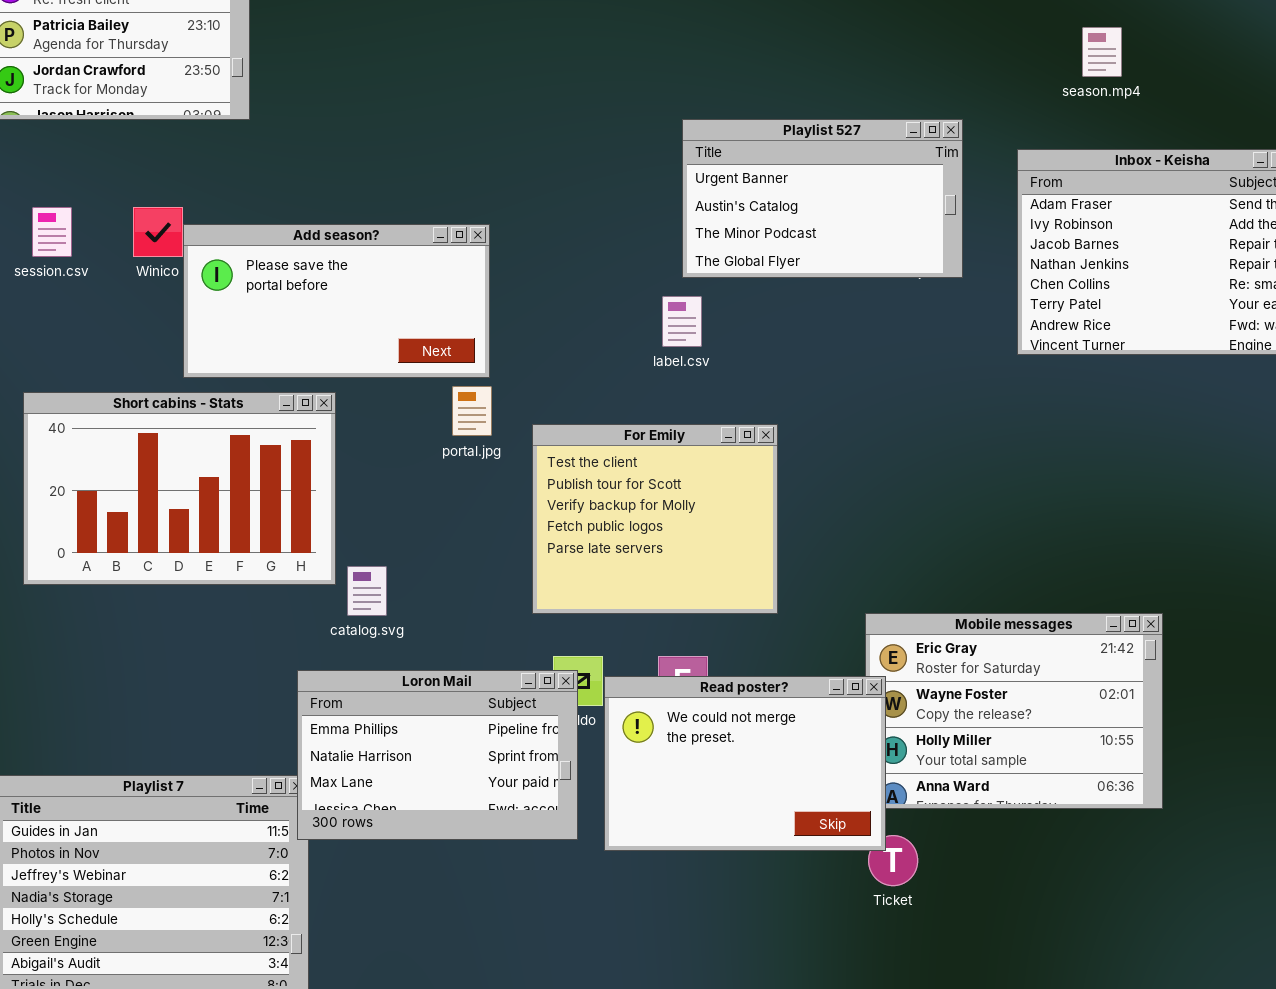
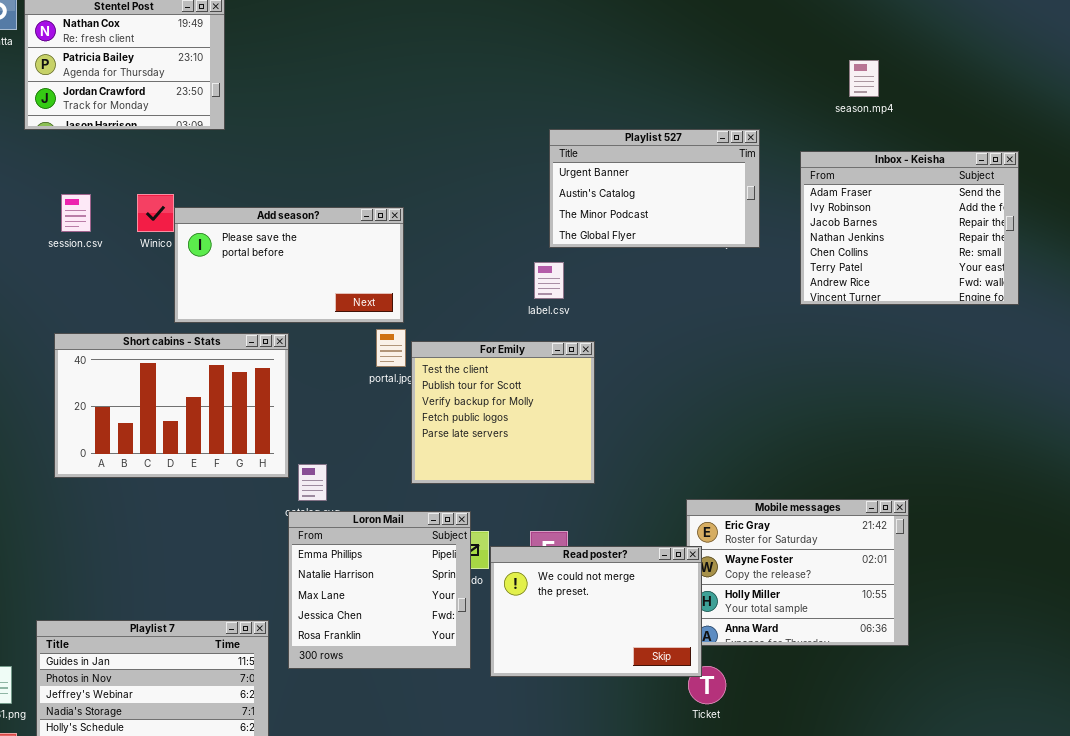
For Emily: [532,424,778,614] -> [411,341,595,484], moved
Loron Mail: [297,670,578,840] -> [288,511,471,669], resized

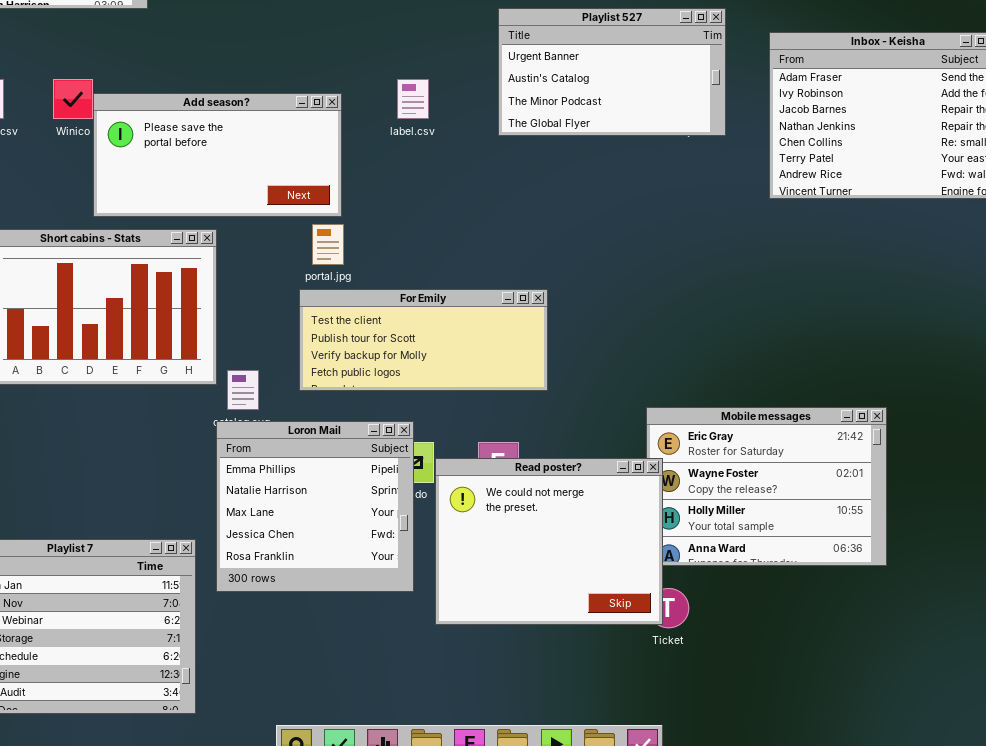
label.csv: [534,262,564,299] -> [397,79,429,119], moved
For Emily: [411,341,595,484] -> [299,289,548,391], resized
Read poster?: [490,546,702,677] -> [435,458,663,625], resized

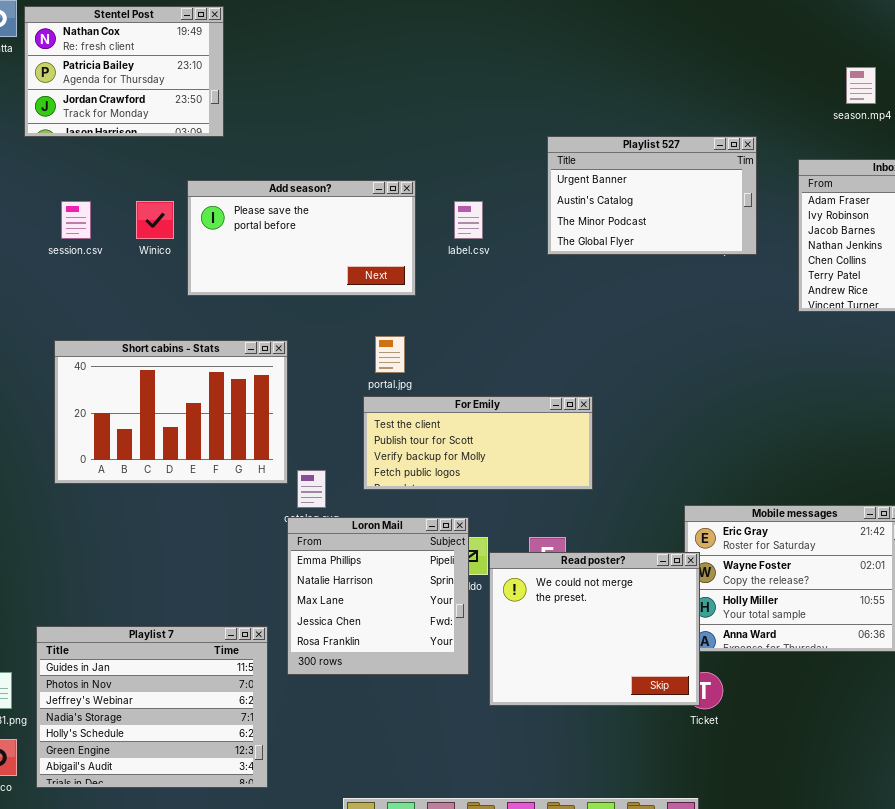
Add season?: [93,93,342,217] -> [187,180,416,296], moved

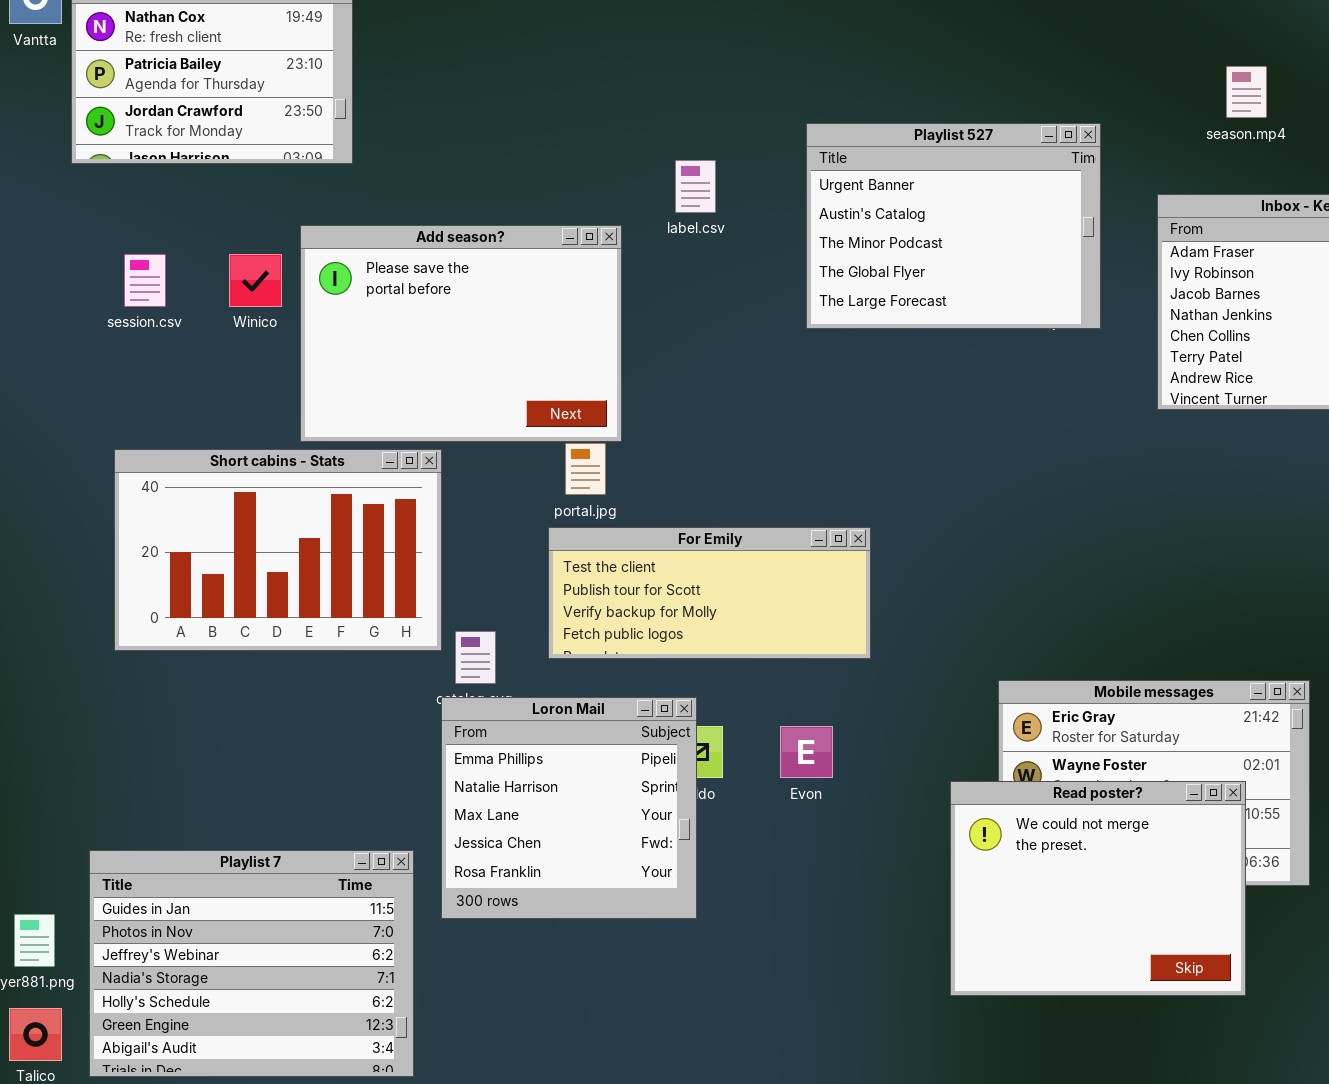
Playlist 527: [547,136,757,255] -> [806,123,1101,329], resized
Add season?: [187,180,416,296] -> [300,225,622,442], resized
label.csv: [454,201,483,239] -> [675,160,716,213], moved
Read poster?: [489,552,700,706] -> [950,781,1246,996], moved

